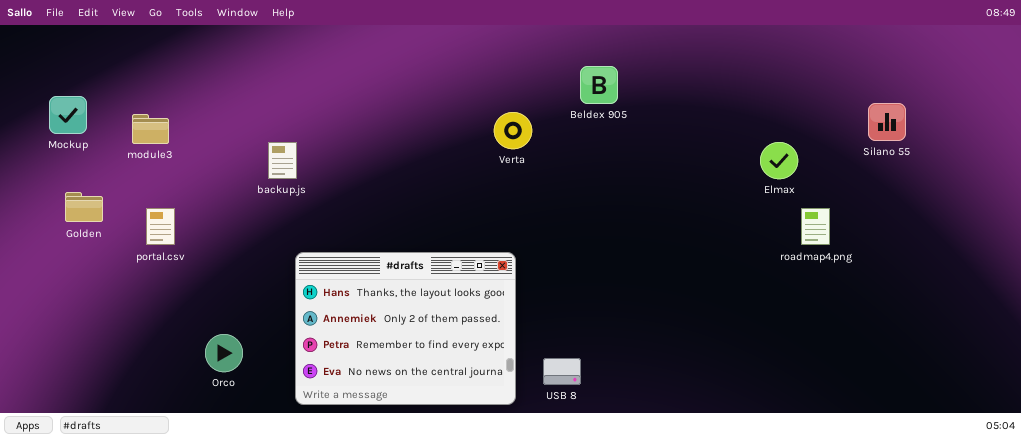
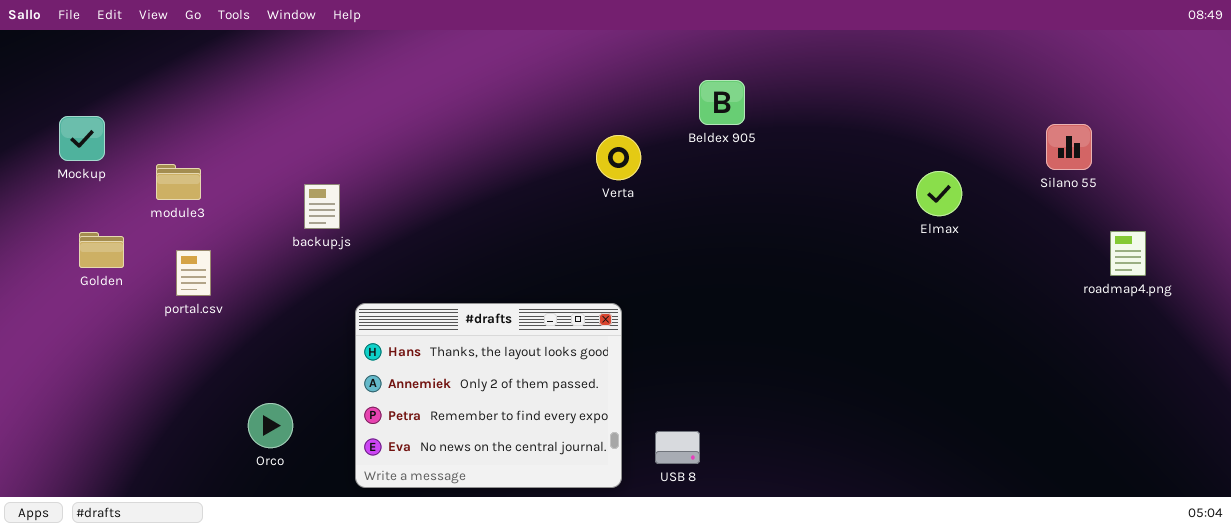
module3: [132,114,169,144] -> [156,164,201,200], moved
backup.js: [268,142,297,179] -> [304,184,340,229], moved
roadmap4.png: [801,208,830,245] -> [1110,231,1146,276], moved

